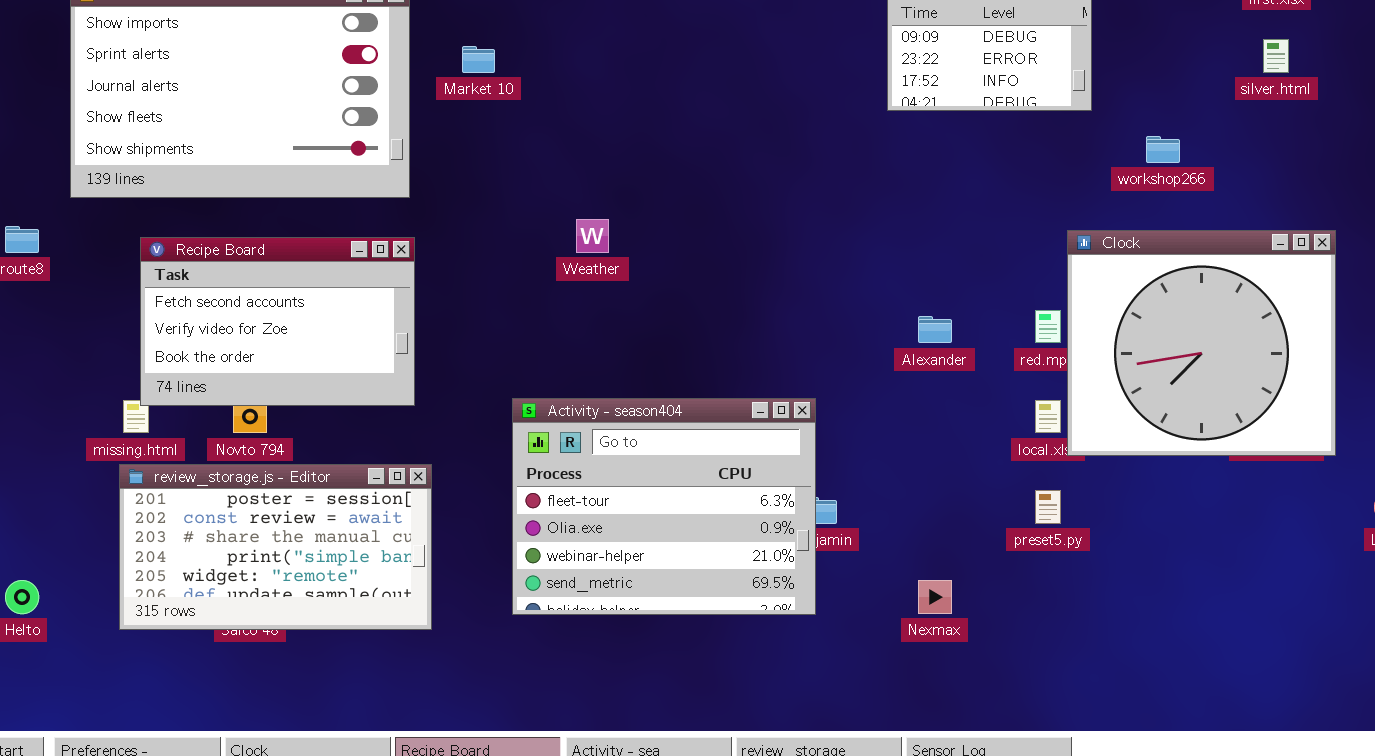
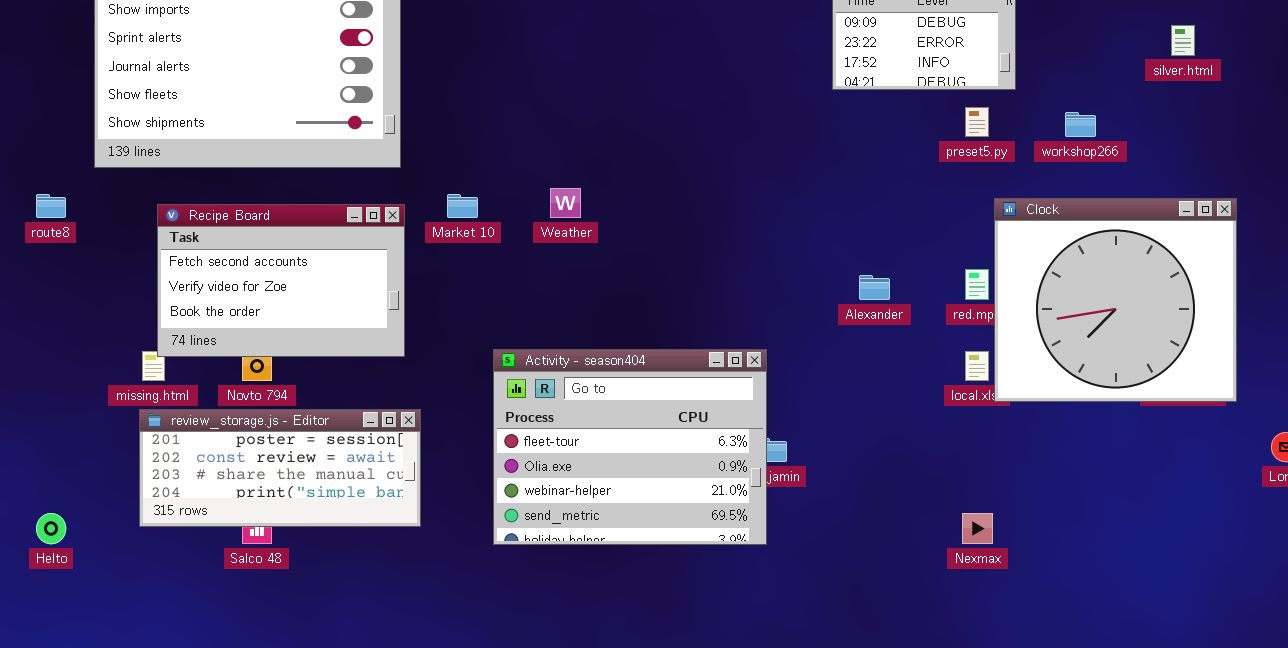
Market 10: [462,46,495,73] -> [447,194,478,218], moved
review_storage.js - Editor: [119,464,432,630] -> [139,409,421,527], resized
preset5.py: [1035,490,1061,524] -> [965,107,989,137], moved
Nexmax: [918,580,952,614] -> [962,513,993,544], moved

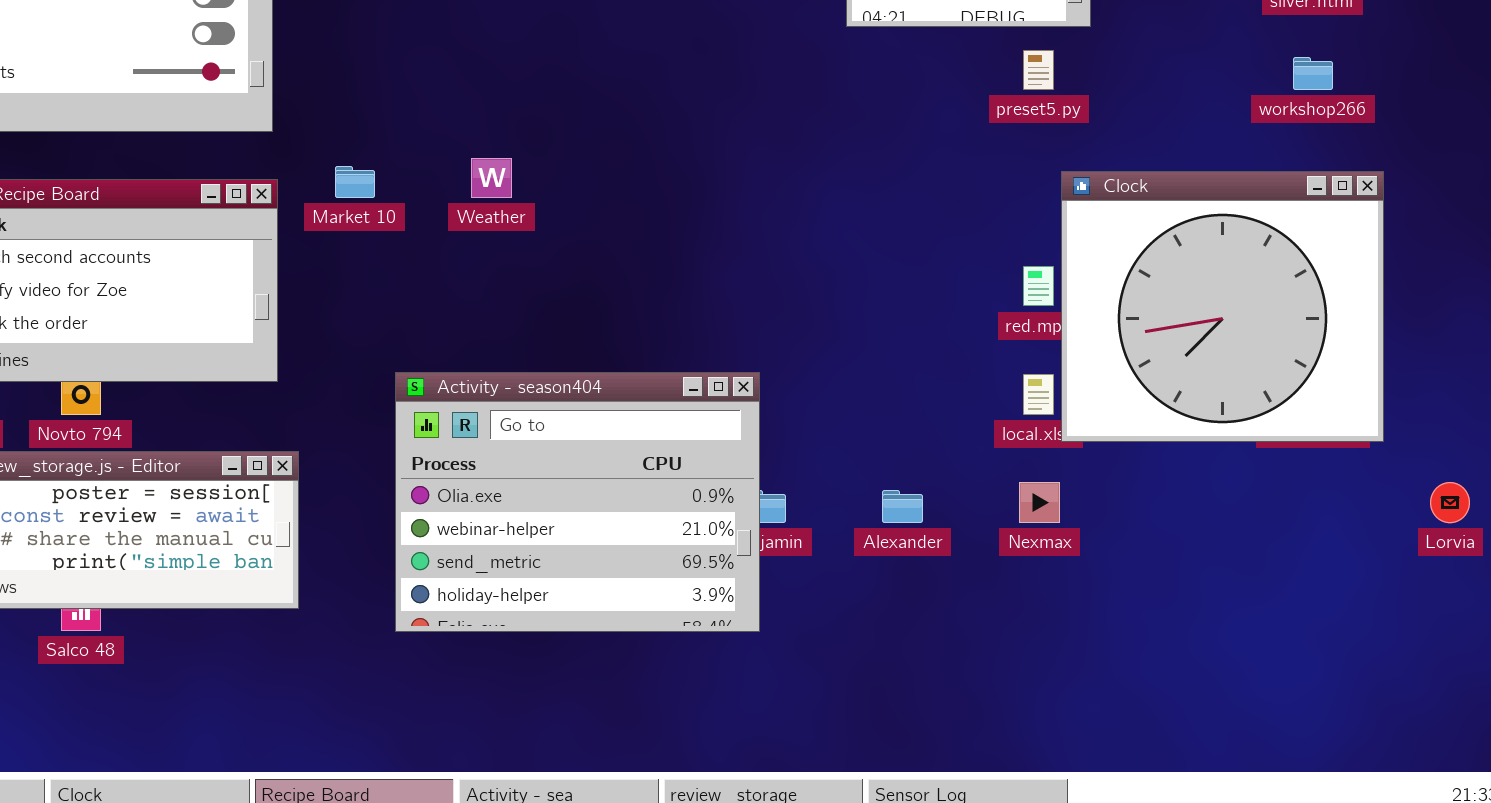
workshop266: [1065,112,1096,137] -> [1293,57,1333,90], moved
Alexander: [859,275,890,300] -> [882,490,923,523], moved
Activity - season404: [493,349,767,545] -> [395,372,760,632], scrolled down 1 row
Nexmax: [962,513,993,544] -> [1019,482,1060,523], moved

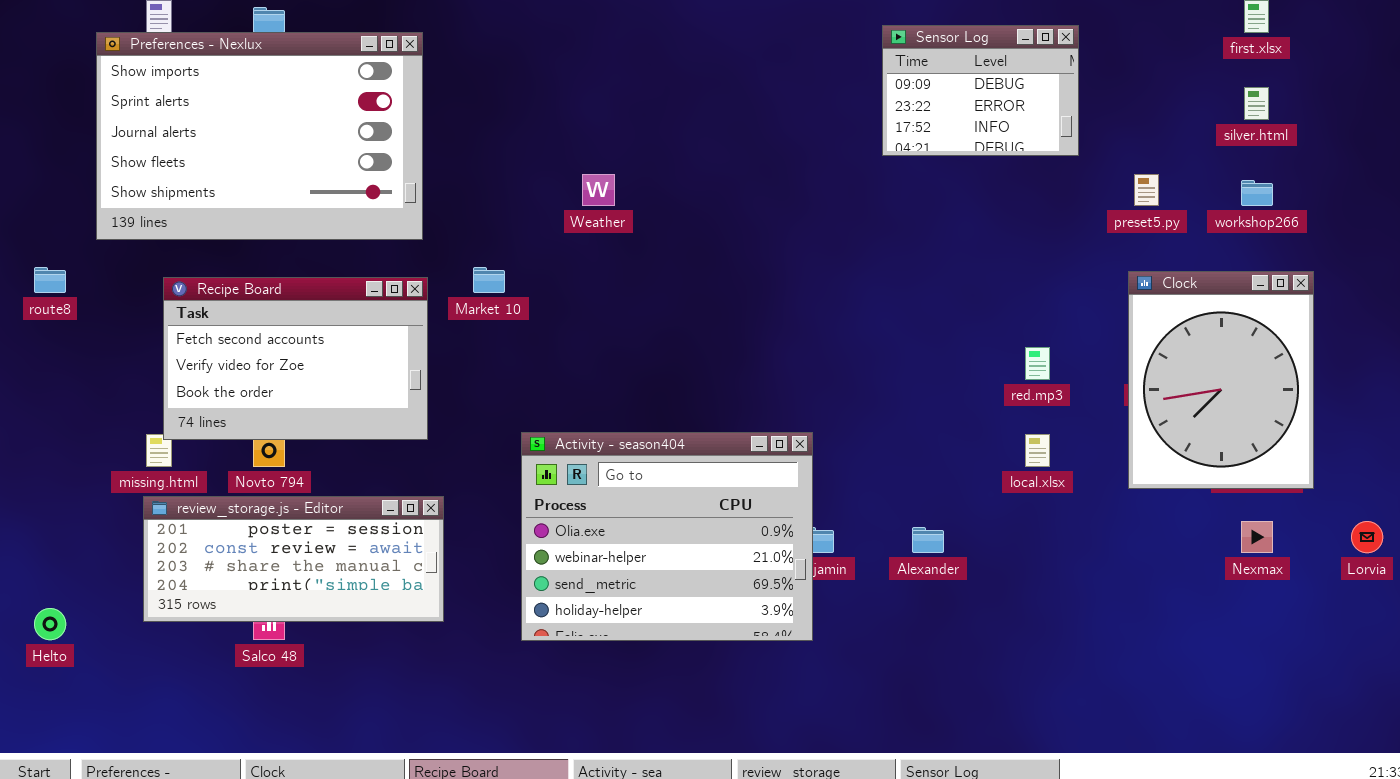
preset5.py: [1023,50,1054,90] -> [1134,174,1159,206], moved
Weather: [471,158,512,198] -> [582,174,615,206], moved
Clock: [1061,171,1384,442] -> [1128,271,1314,489], resized
Nexmax: [1019,482,1060,523] -> [1241,521,1273,553], moved

